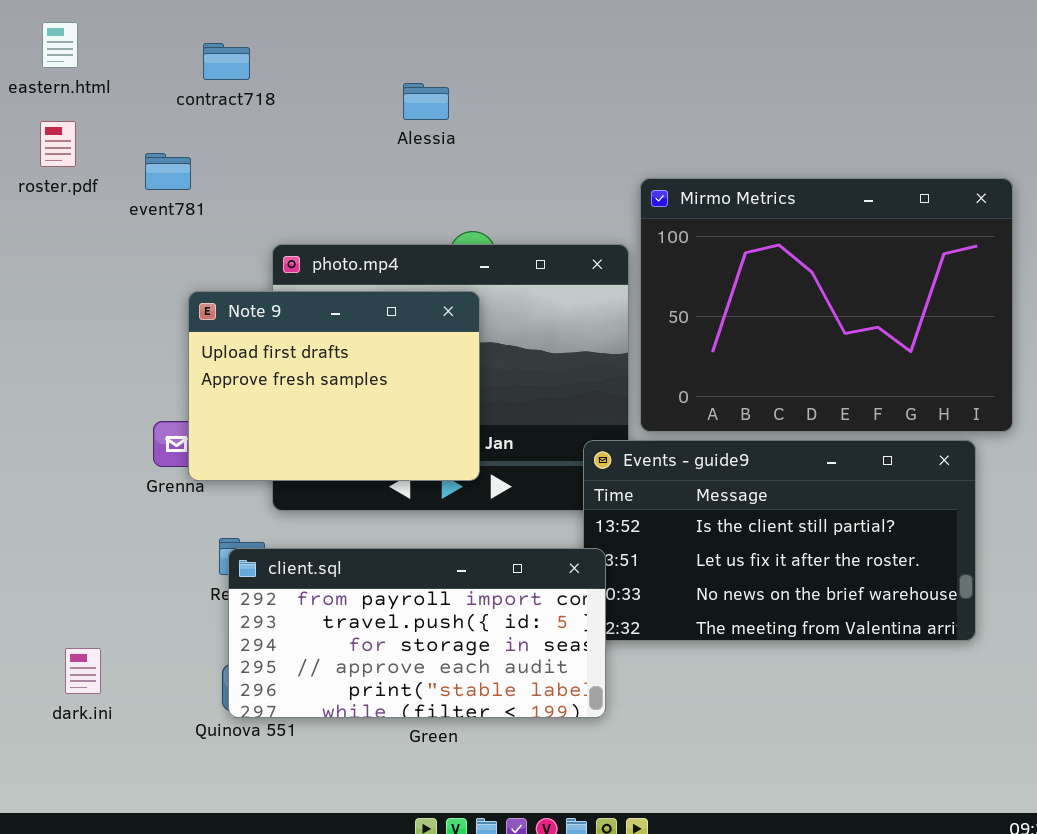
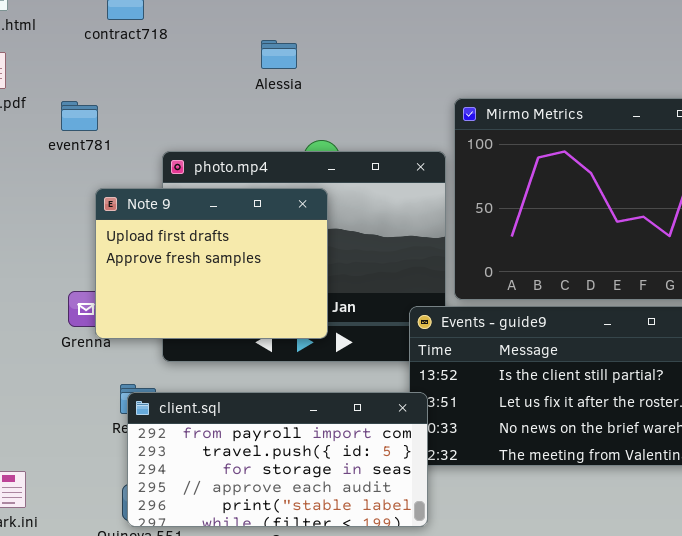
Alessia: [403,83,449,120] -> [261,40,297,69], moved
event781: [145,153,191,190] -> [61,101,98,131], moved

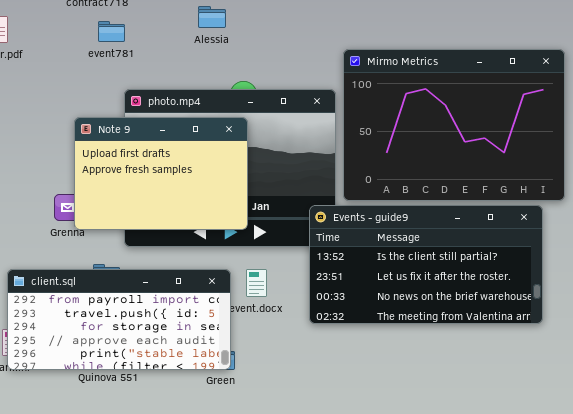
event781: [61,101,98,131] -> [98,21,125,42], moved
client.sql: [127,392,428,527] -> [7,269,231,370], moved

